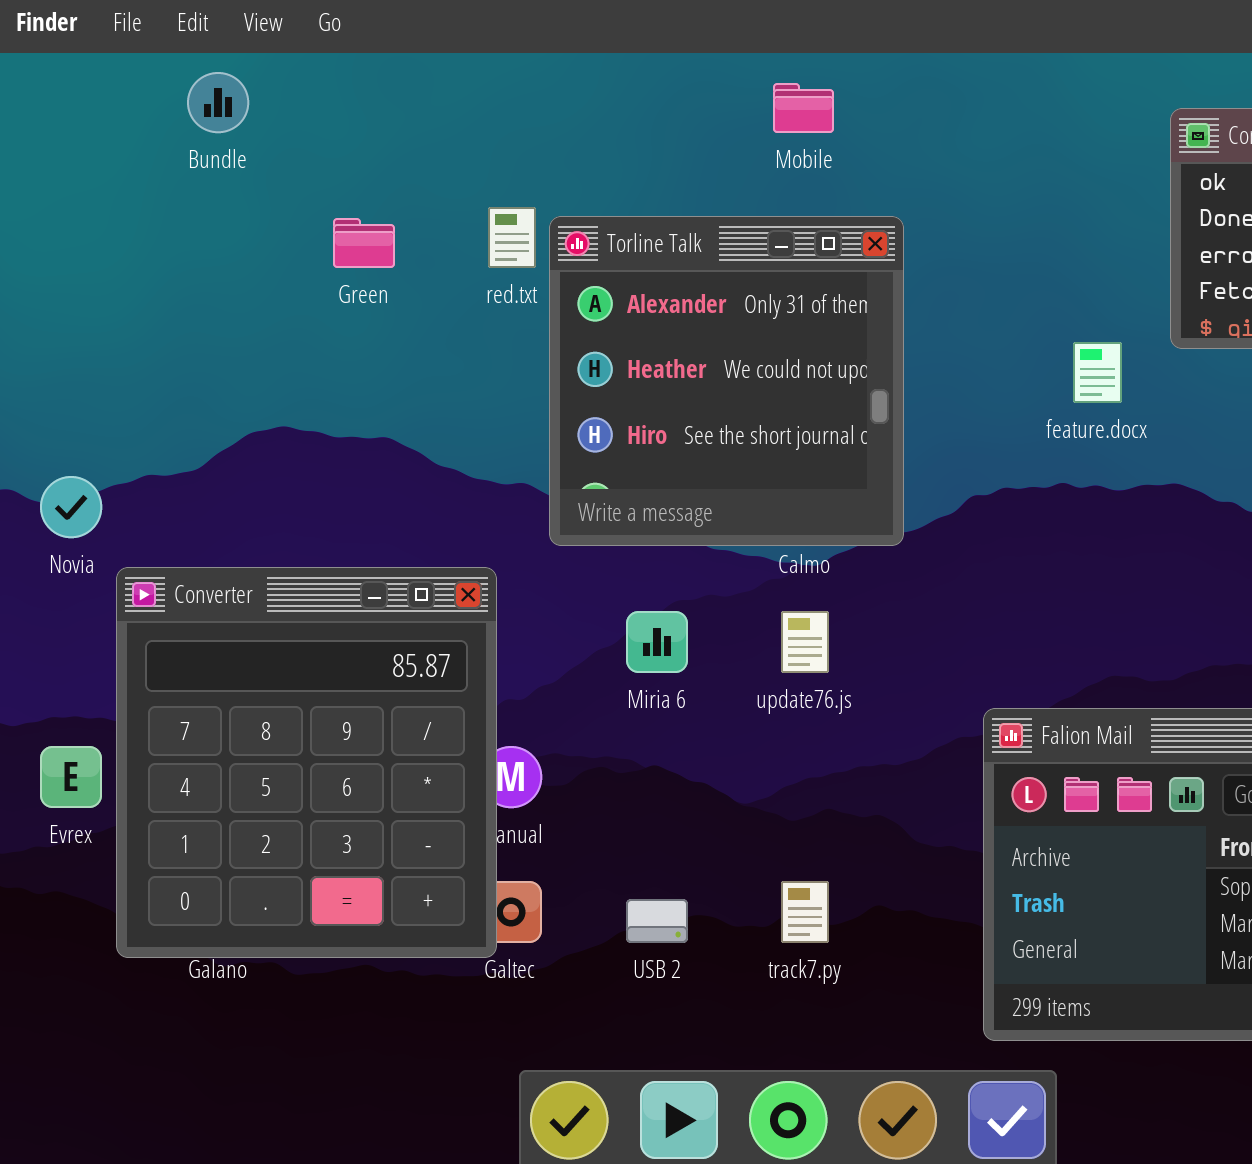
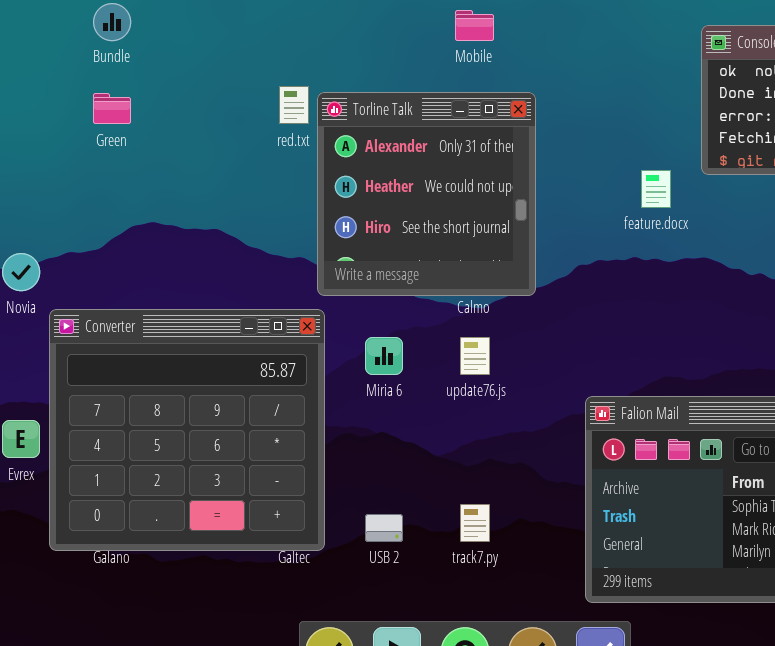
Green: [333,218,395,268] -> [93,93,131,124], moved
Converter: [116,567,497,958] -> [49,309,325,551], resized

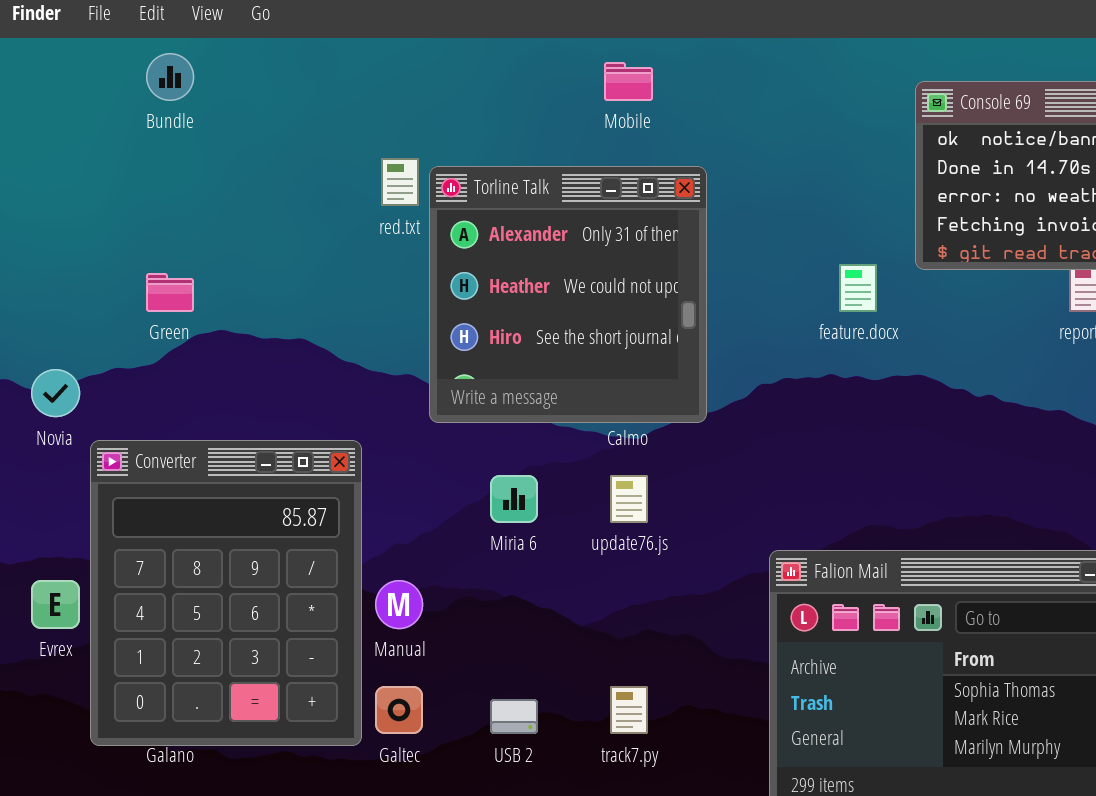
Green: [93,93,131,124] -> [146,273,194,312], moved
Converter: [49,309,325,551] -> [90,440,362,746], resized

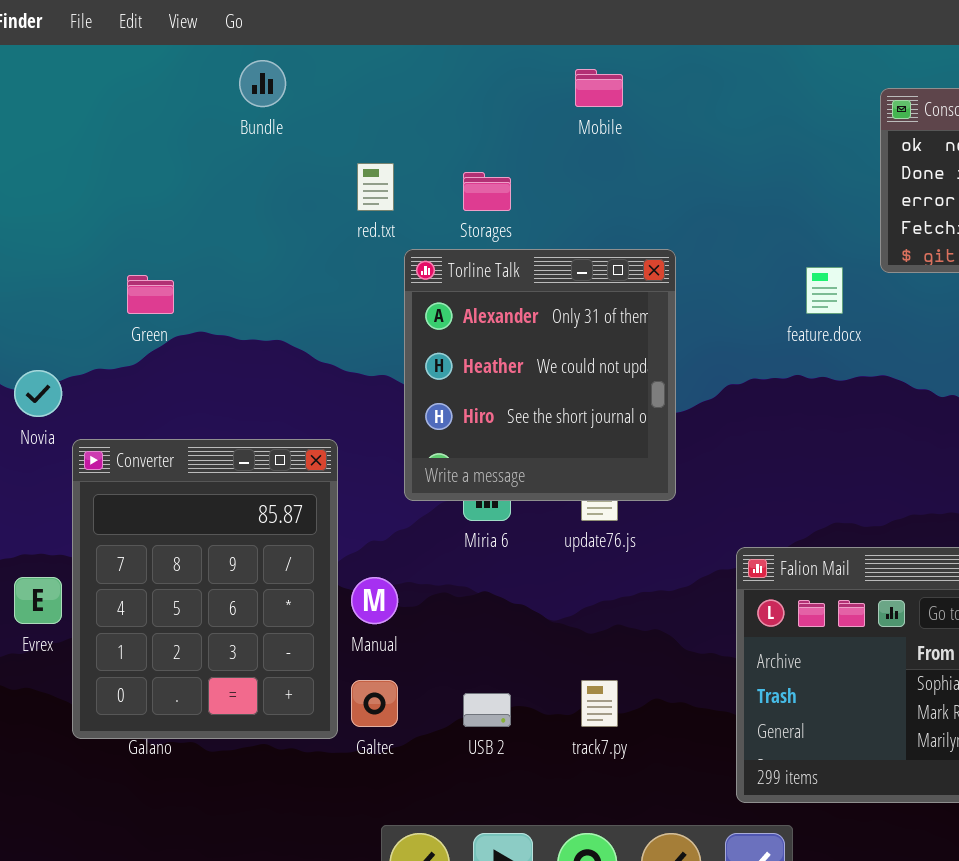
Bundle: [146,53,194,101] -> [239,60,286,107], moved
Torline Talk: [429,166,707,423] -> [404,249,676,501], moved

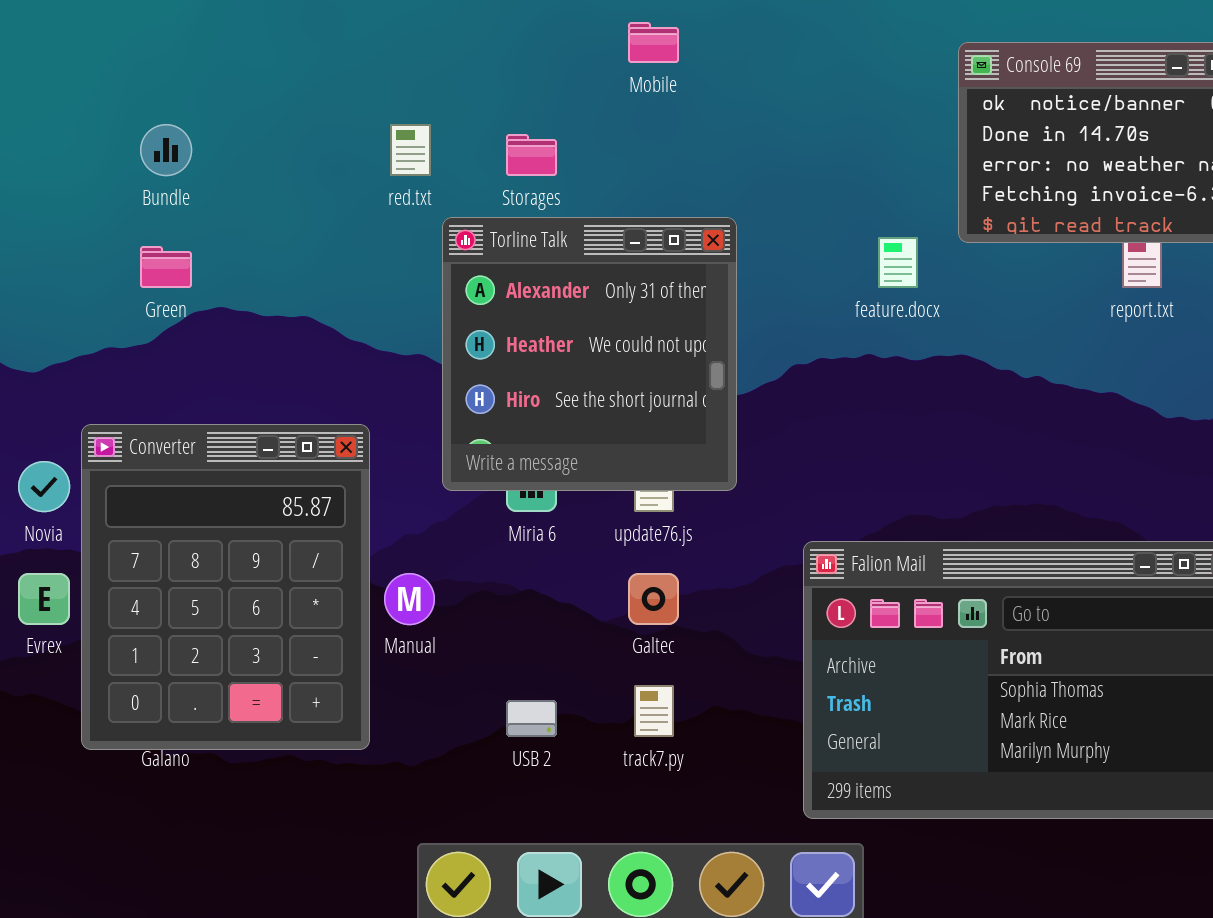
Bundle: [239,60,286,107] -> [140,124,192,176], moved
Novia: [14,370,62,417] -> [18,461,70,512], moved
Galtec: [351,680,398,727] -> [628,573,679,625], moved

